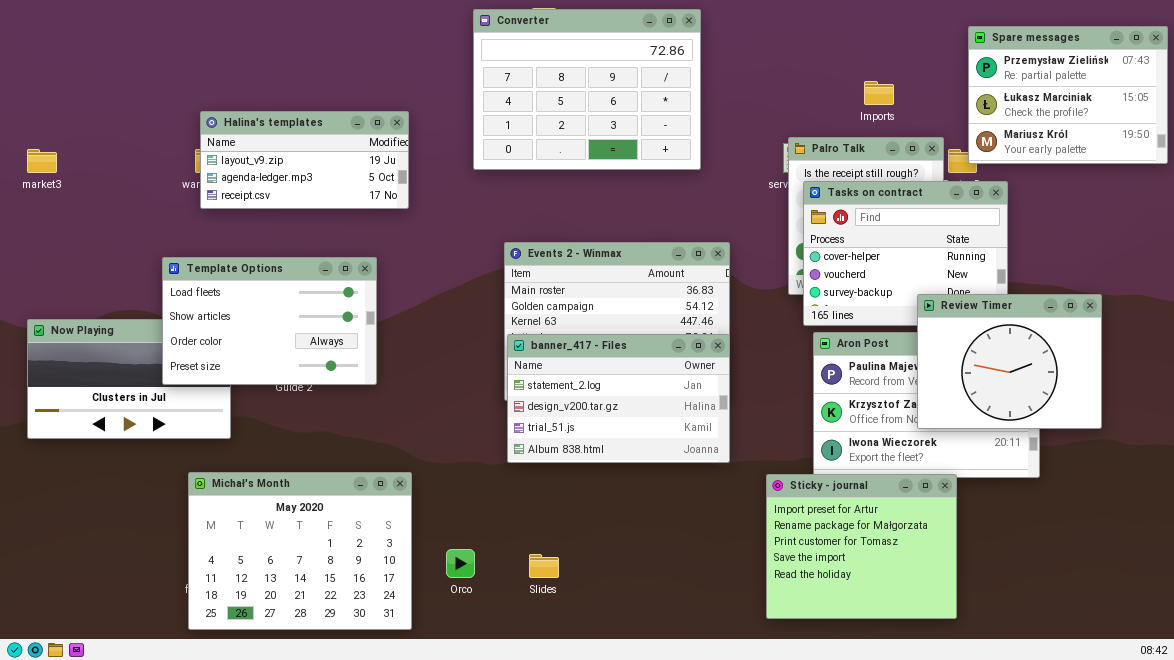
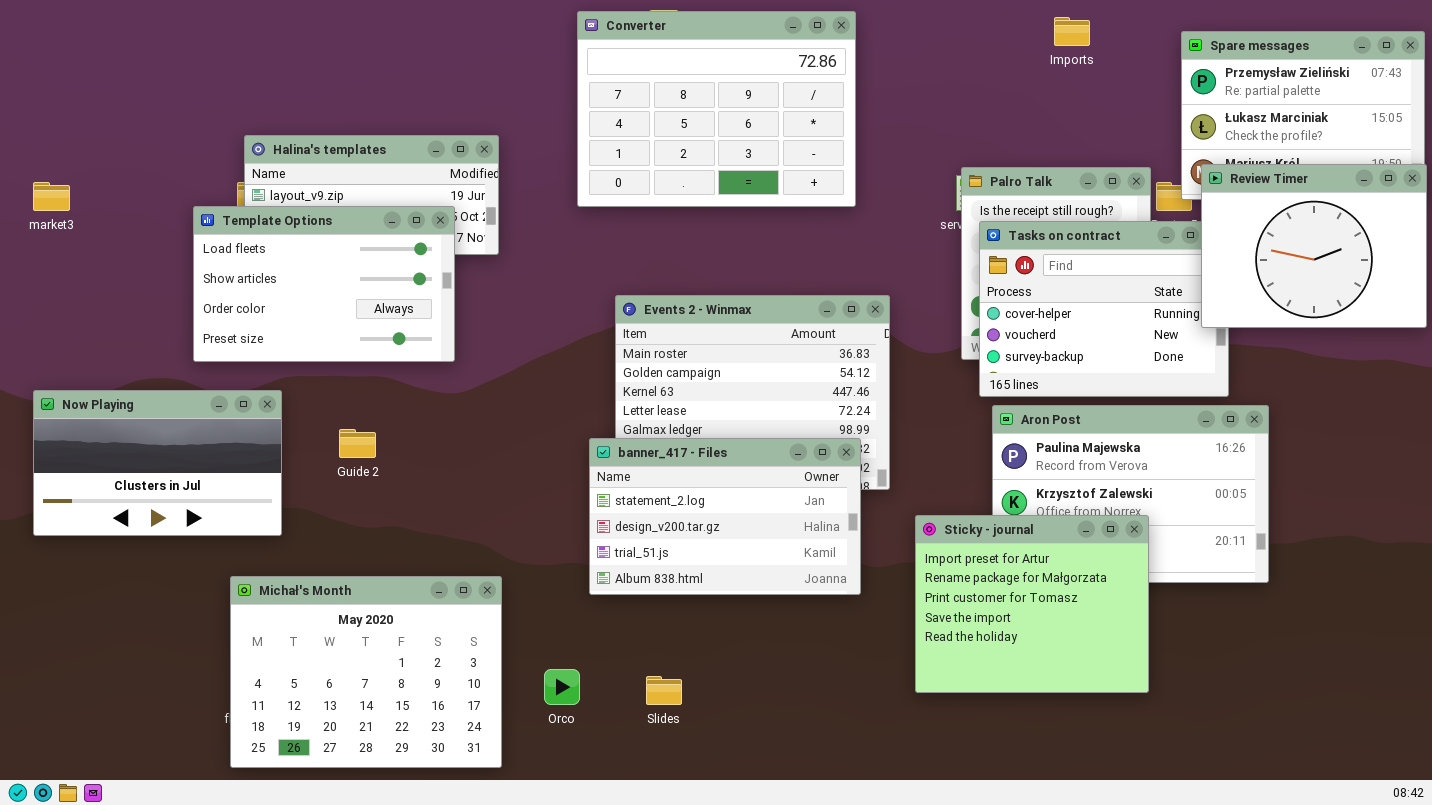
Imports: [864,81,894,105] -> [1054,17,1090,46], moved
Template Options: [162,257,377,385] -> [193,206,455,362], moved
Review Timer: [917,294,1102,429] -> [1201,164,1427,328], moved
banner_417 - Files: [507,334,730,463] -> [589,438,861,595], moved
Sticky - journal: [766,474,957,619] -> [915,515,1149,693], moved

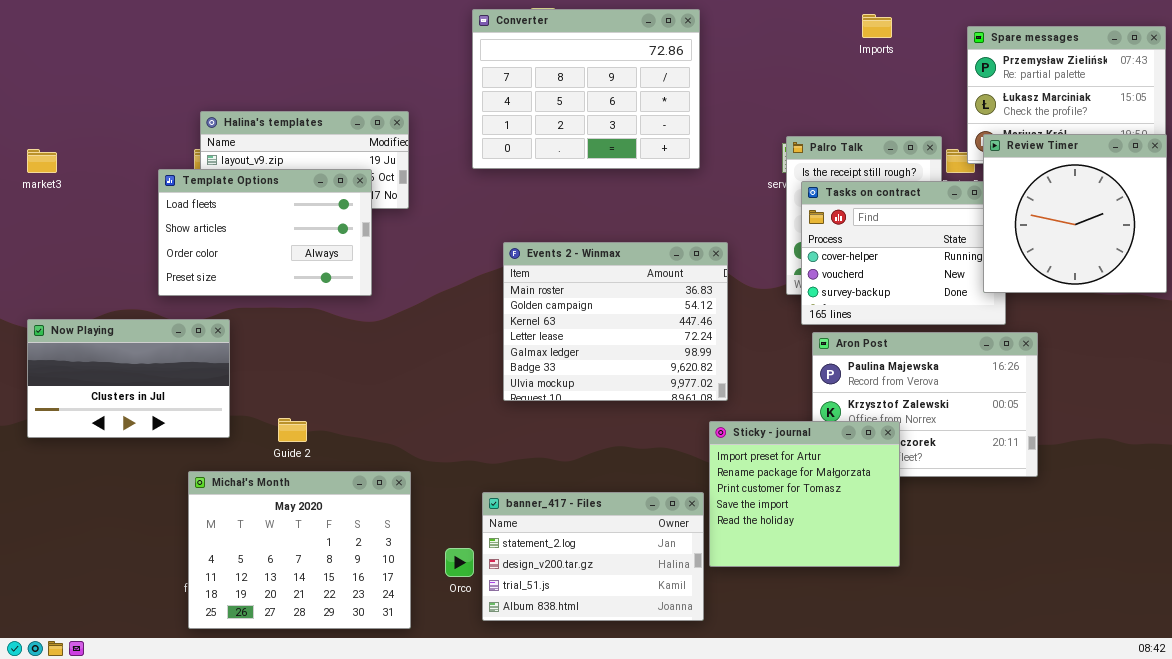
Review Timer: [1201,164,1427,328] -> [983,134,1167,293], resized
Guide 2: [339,429,376,458] -> [278,418,307,442], moved
banner_417 - Files: [589,438,861,595] -> [482,492,704,621], moved
Sticky - journal: [915,515,1149,693] -> [709,421,900,567], moved

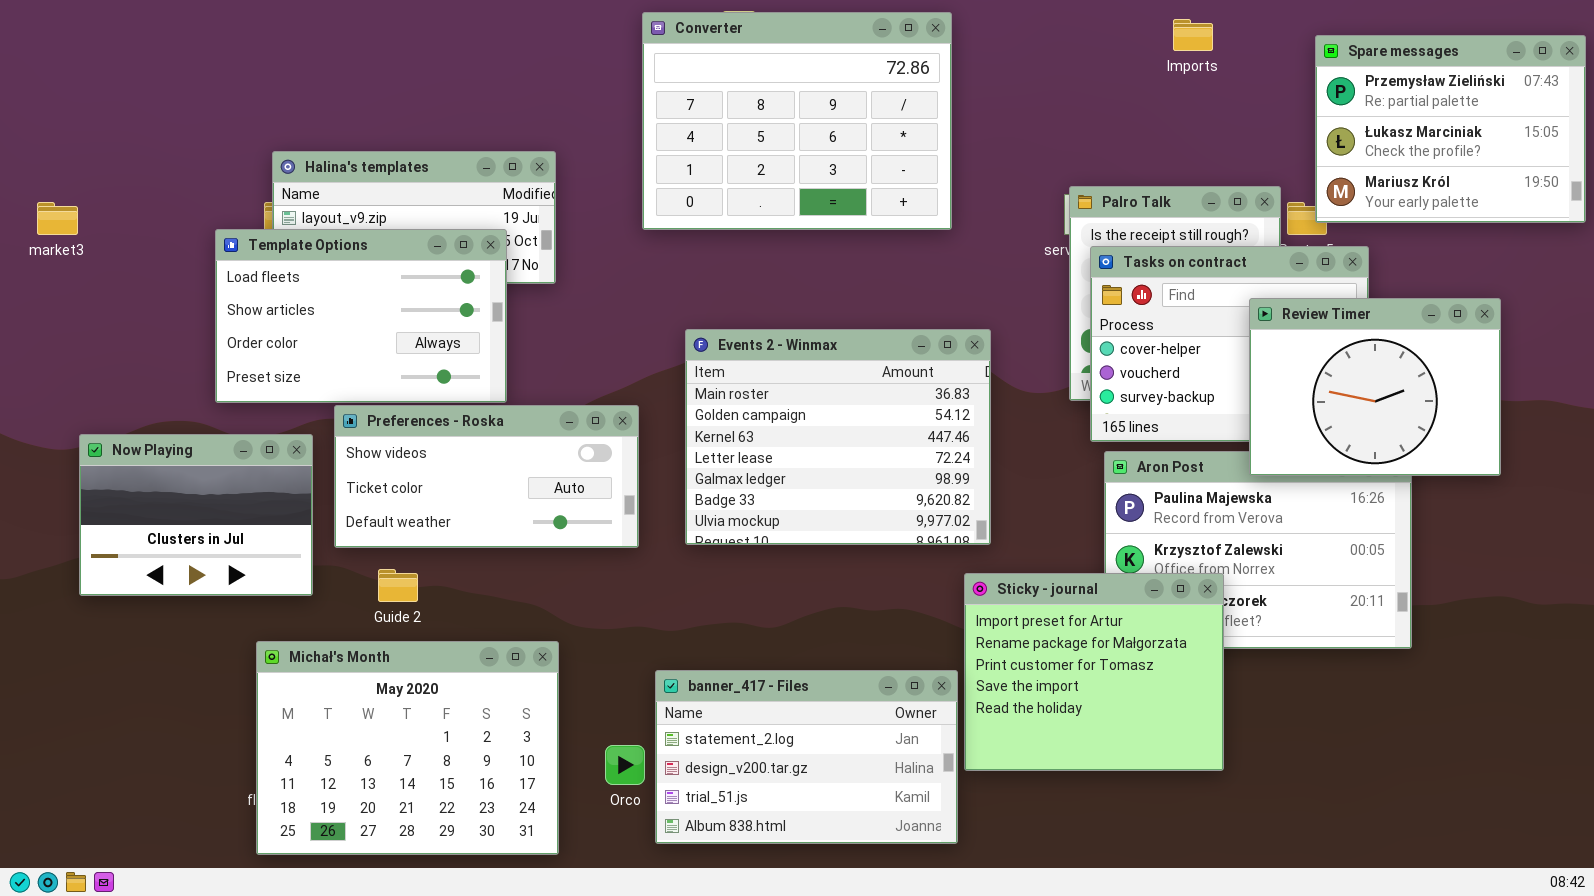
Review Timer: [983,134,1167,293] -> [1249,298,1501,476], moved, resized
Preferences - Roska: none -> [334,405,639,548], opened
Now Playing: [27,319,230,438] -> [79,434,313,596], resized

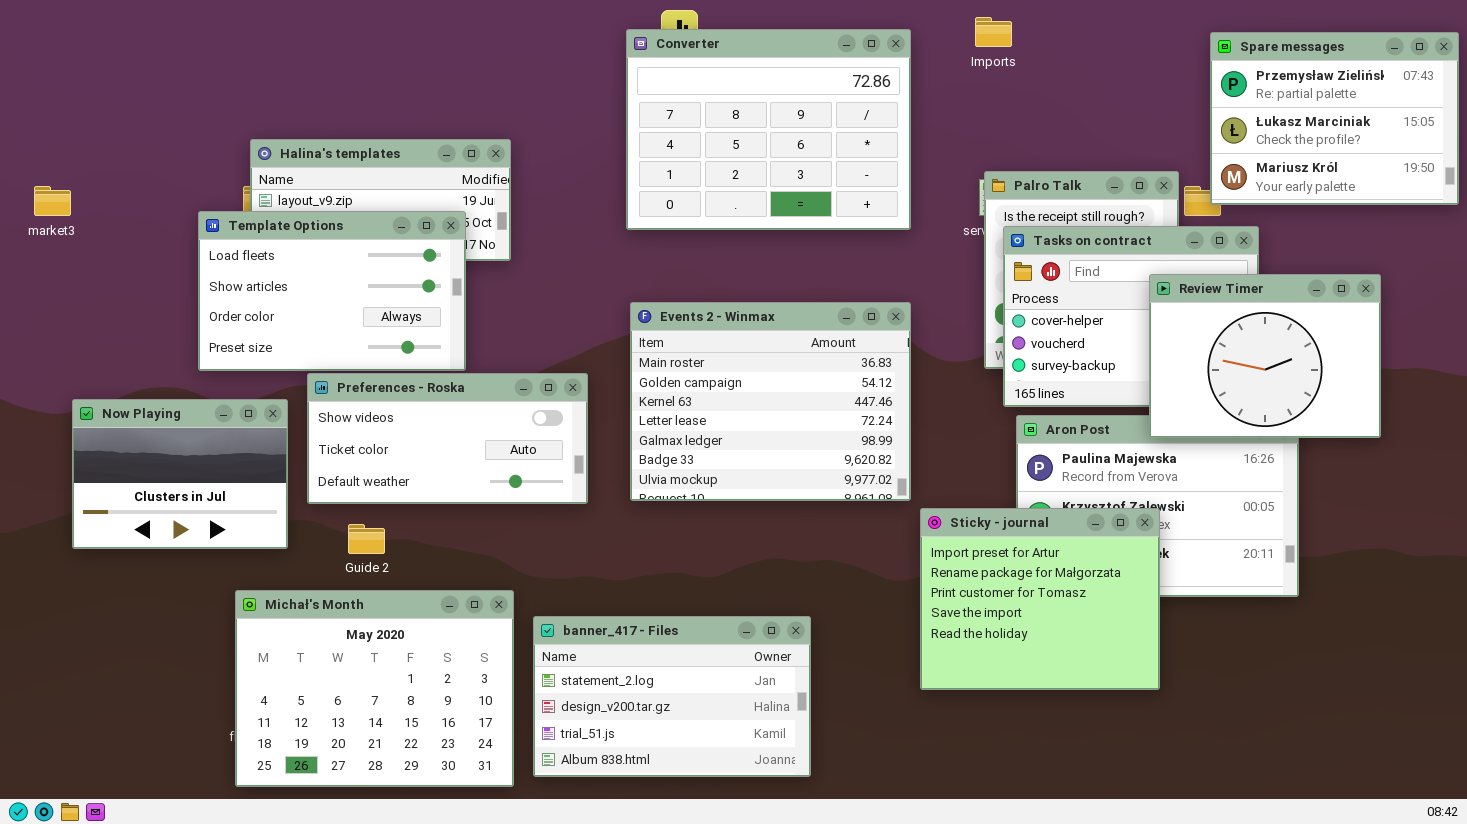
Converter: [642,12,952,230] -> [626,29,911,230], moved
Imports: [1173,19,1213,51] -> [975,17,1012,47], moved
Sticky - journal: [964,573,1224,771] -> [920,508,1160,690], moved
banner_417 - Files: [655,670,958,844] -> [533,616,811,777], moved

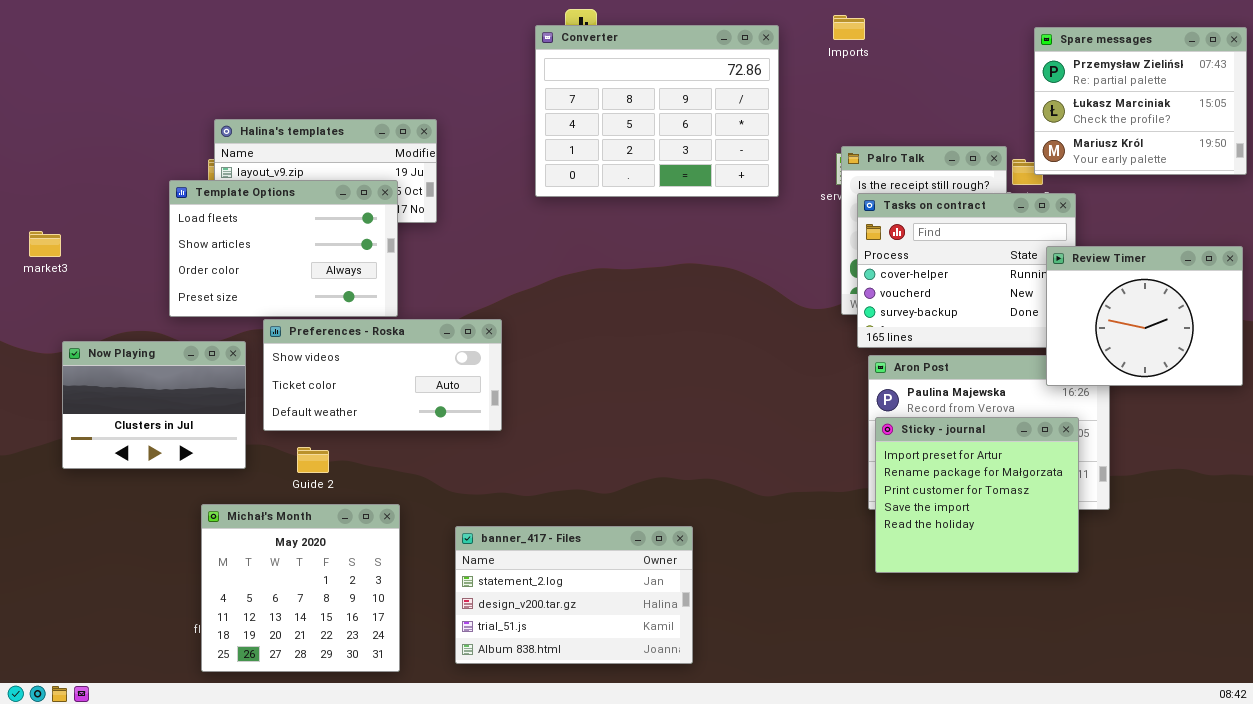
market3: [34,186,71,216] -> [29,231,61,257], moved
Review Timer: [1149,274,1381,438] -> [1046,246,1243,386], moved
Events 2 - Winmax: [630,302,911,501] -> none, closed
Sticky - journal: [920,508,1160,690] -> [875,417,1079,573], moved
Michał's Month: [235,590,514,787] -> [201,504,400,672], resized

